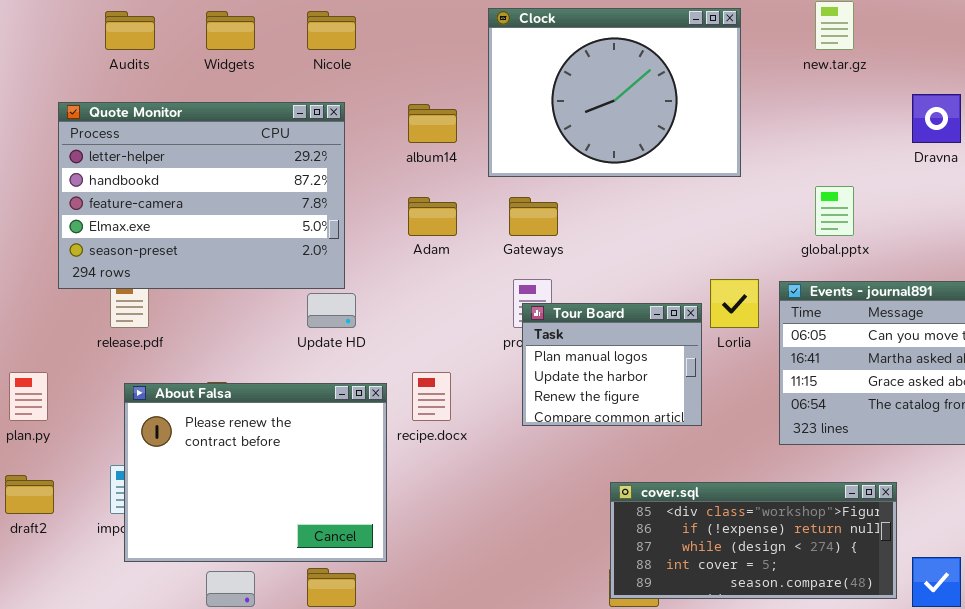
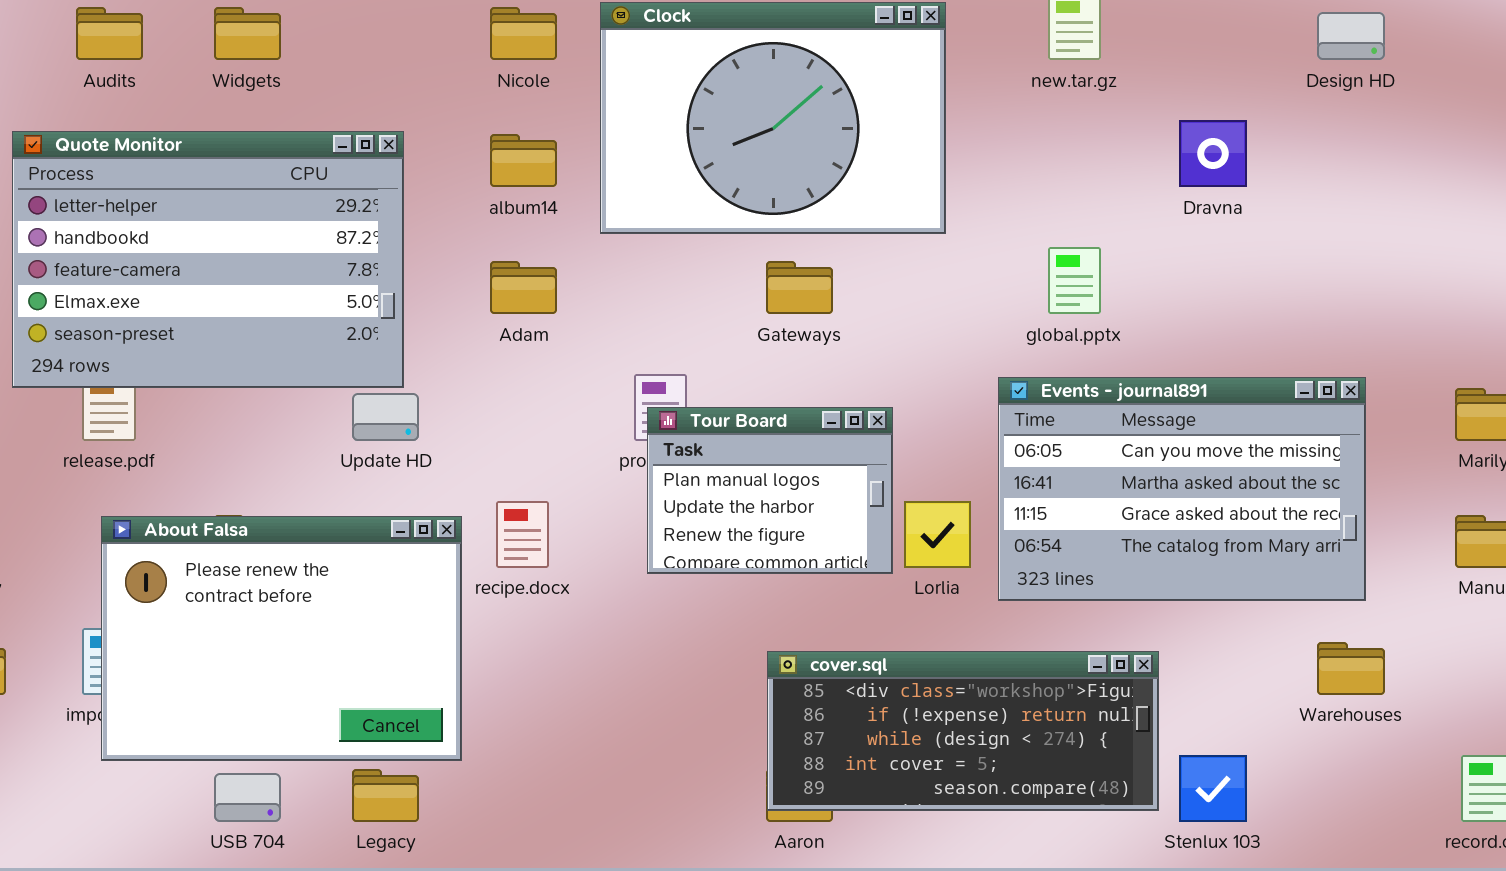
Nicole: [307,11,356,50] -> [490,7,557,60], moved
Gateways: [509,197,558,236] -> [766,261,833,314], moved
Lorlia: [710,279,759,328] -> [904,501,971,568], moved

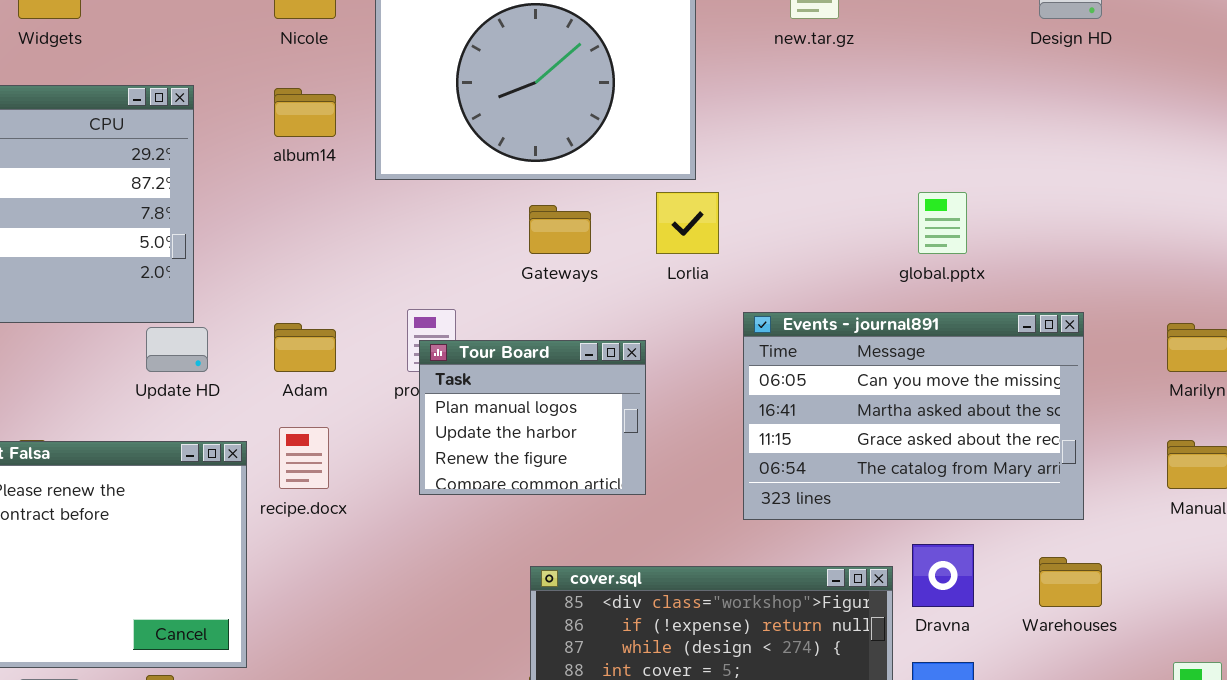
Dravna: [1179,120,1247,187] -> [912,544,974,607], moved
global.pptx: [1048,247,1101,314] -> [918,192,967,254], moved
Adam: [490,261,557,314] -> [274,323,336,372], moved
Lorlia: [904,501,971,568] -> [656,192,719,254], moved

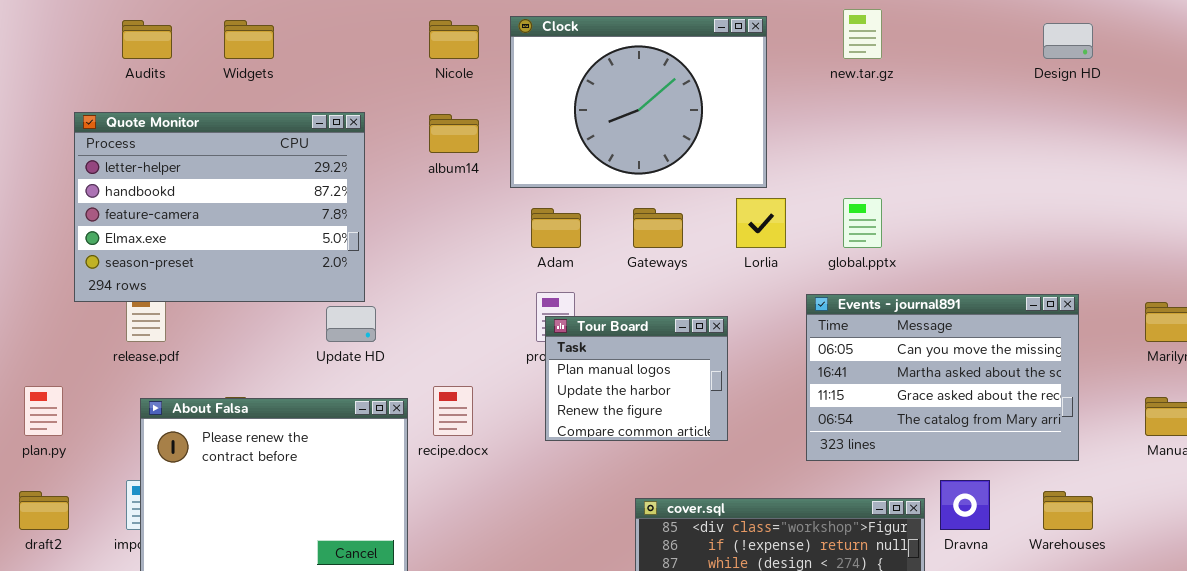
global.pptx: [918,192,967,254] -> [843,198,882,248], moved
Adam: [274,323,336,372] -> [531,208,581,248], moved

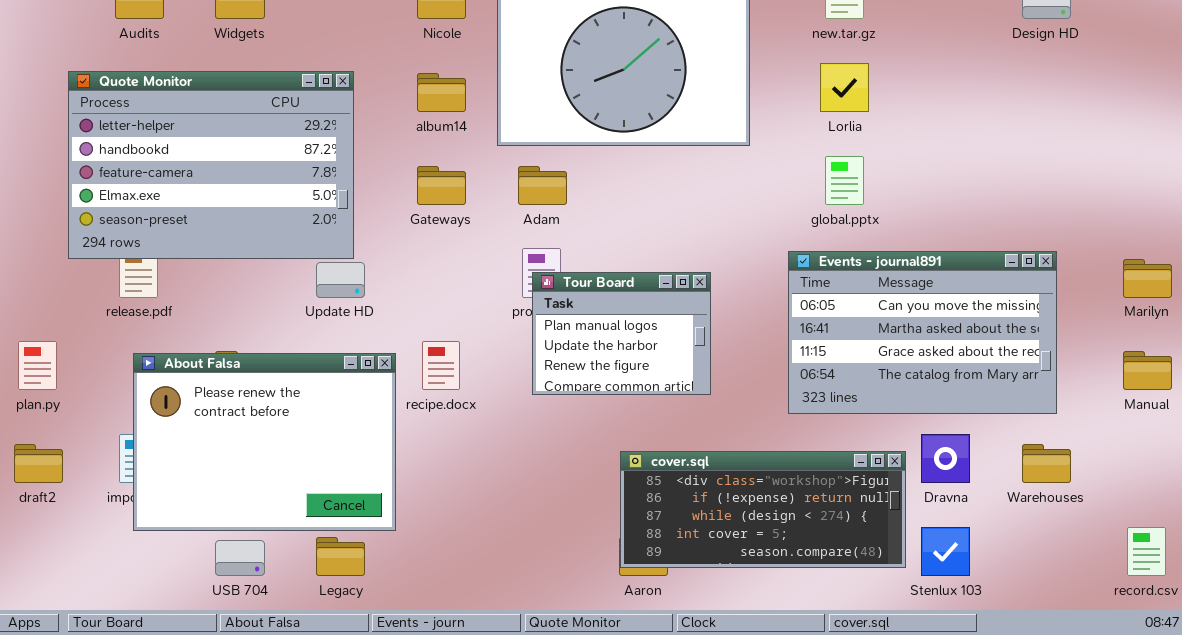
Lorlia: [736,198,786,248] -> [820,63,869,112], moved
Gateways: [633,208,683,248] -> [417,166,466,205], moved

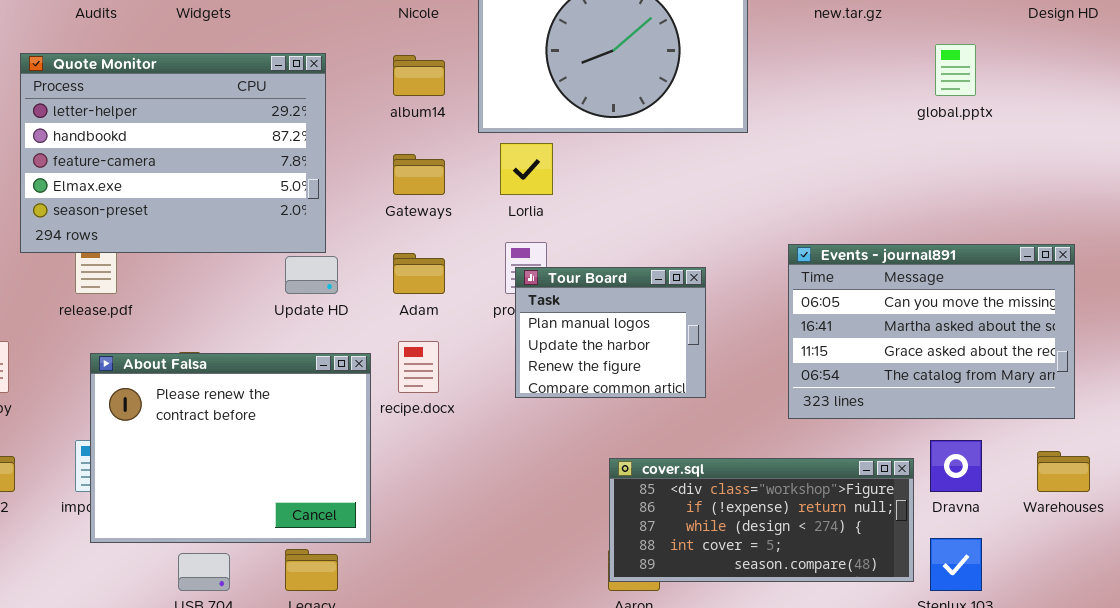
Lorlia: [820,63,869,112] -> [500,143,553,195], moved
global.pptx: [825,156,864,205] -> [935,44,976,96], moved
Adam: [518,166,567,205] -> [393,253,445,294], moved

